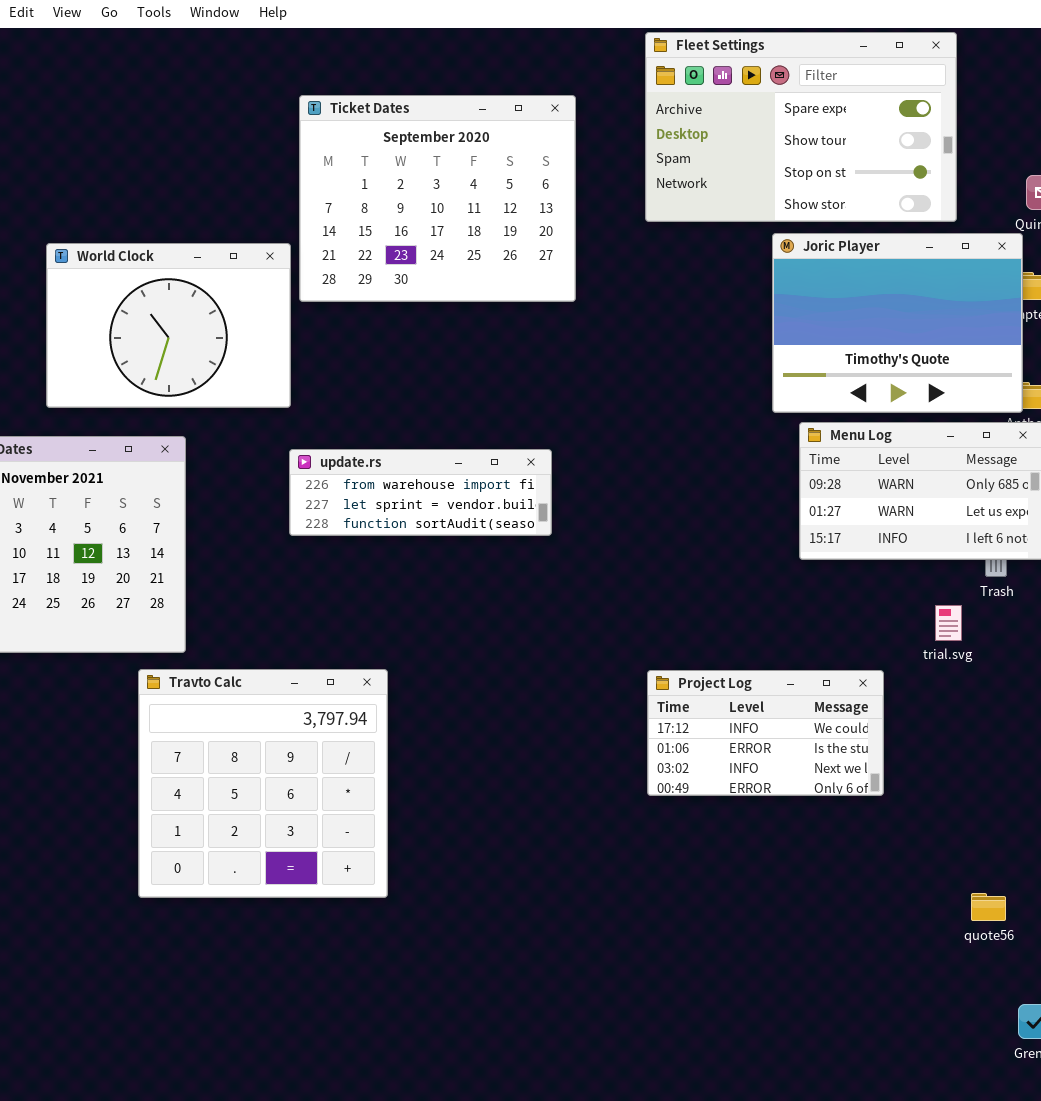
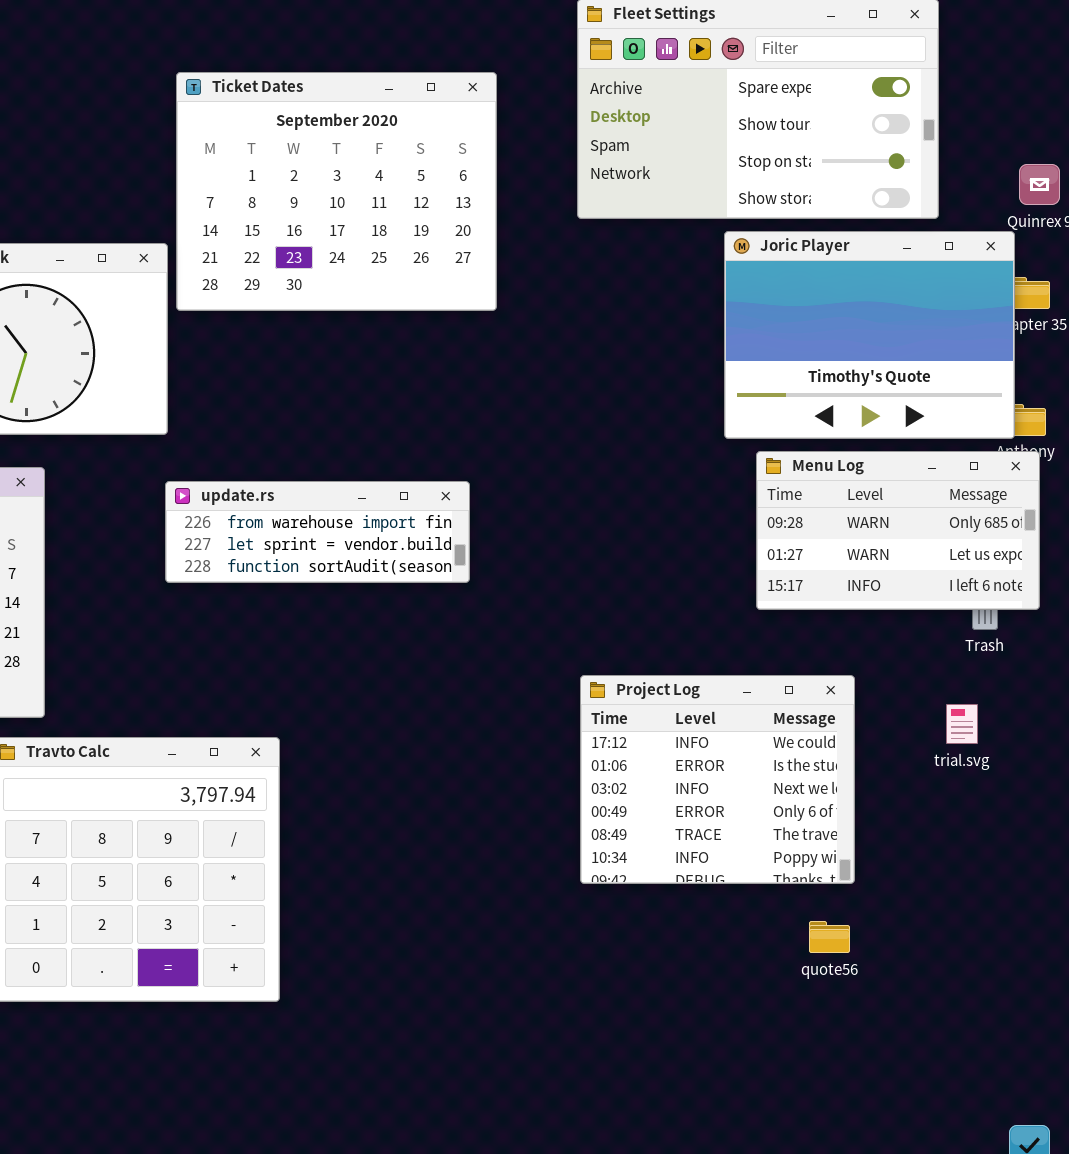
trial.svg: [935,605,962,641] -> [946,704,978,744], moved
Project Log: [647,670,884,796] -> [580,675,855,884], resized
quote56: [971,893,1006,921] -> [809,921,850,953], moved

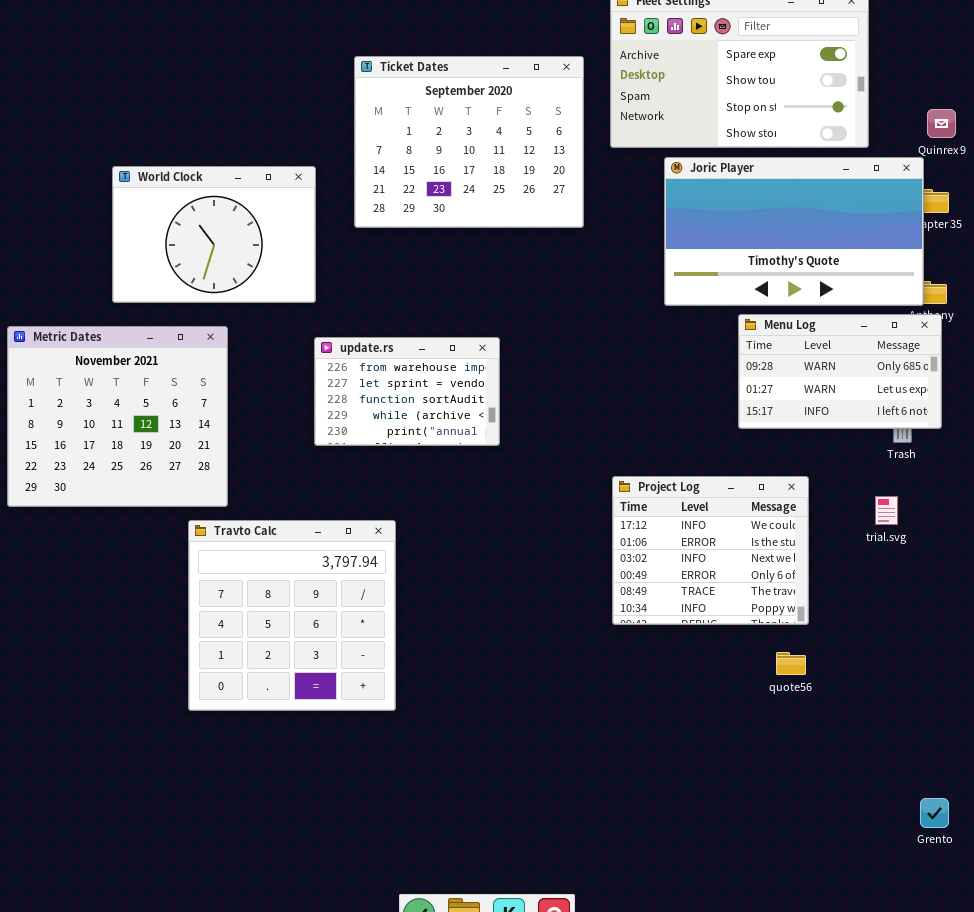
Ticket Dates: [176,72,497,311] -> [354,56,584,228], moved
Joric Player: [724,231,1015,439] -> [664,157,924,306], resized
update.rs: [165,481,470,583] -> [314,337,500,446], resized

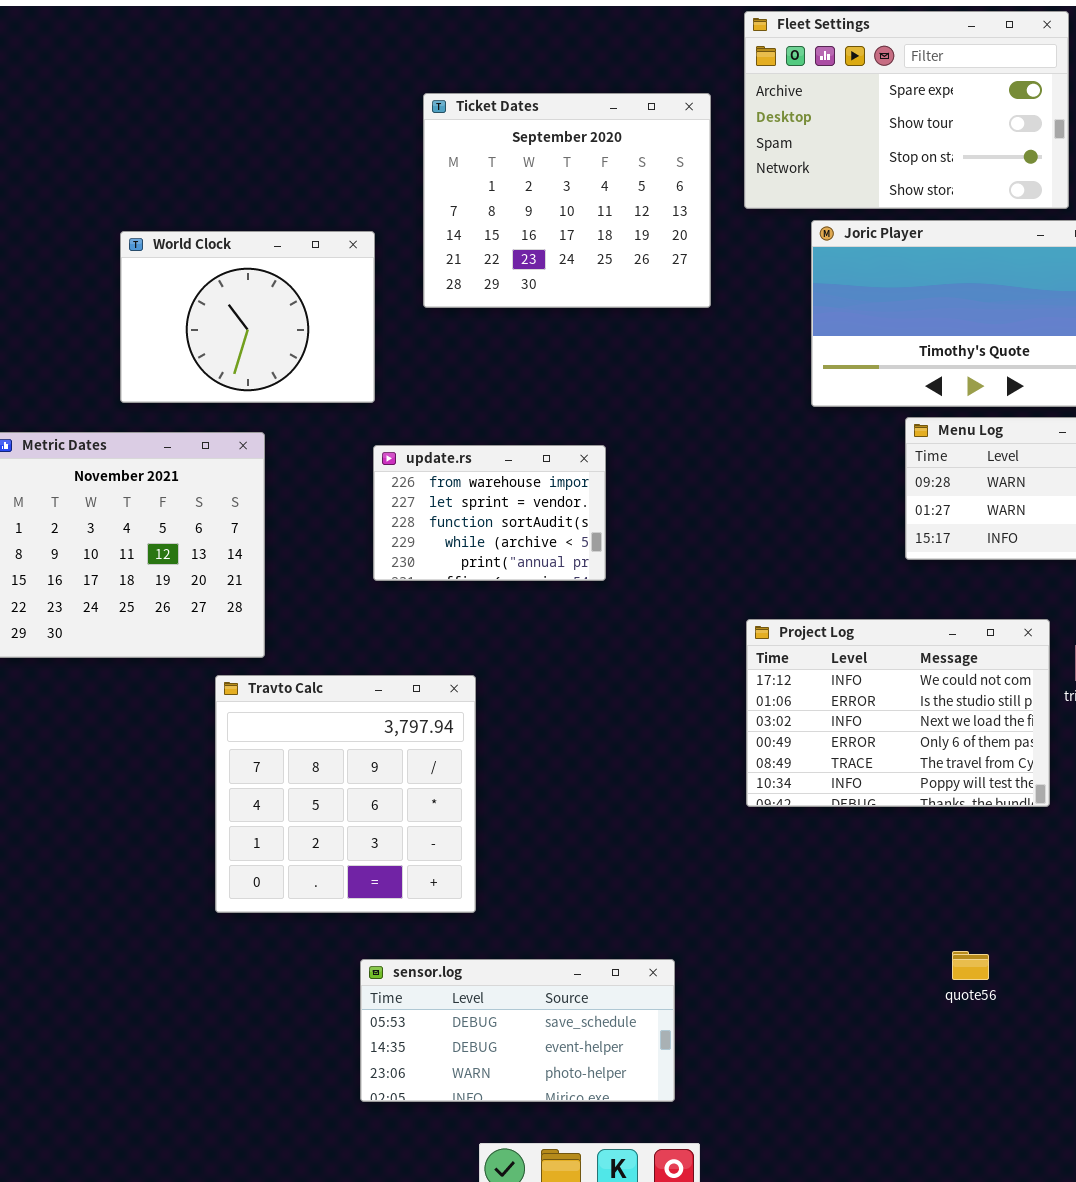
Project Log: [612,476,809,625] -> [746,619,1050,807], resized
quote56: [776,652,806,675] -> [952,951,989,980], moved
sensor.log: none -> [360,959,675,1102], opened

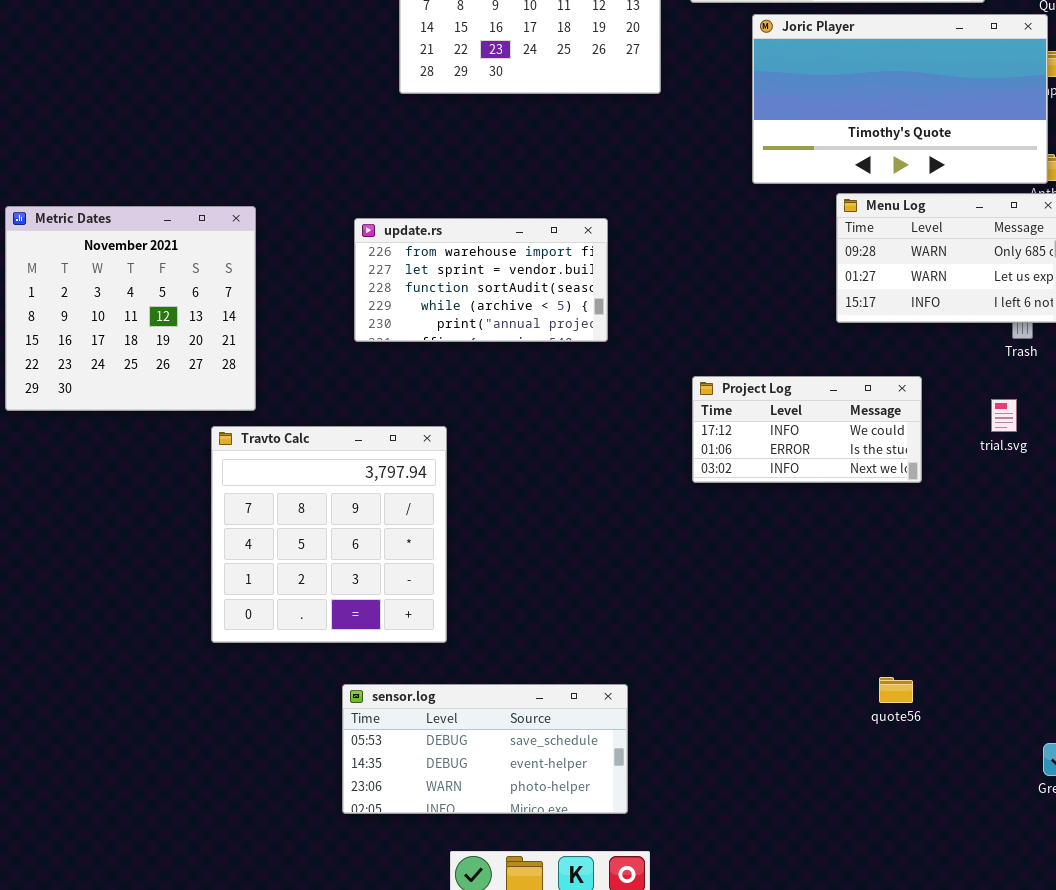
World Clock: [120,231,375,403] -> none, closed
update.rs: [373,445,606,581] -> [354,218,608,342], resized
Project Log: [746,619,1050,807] -> [692,376,922,483], resized

